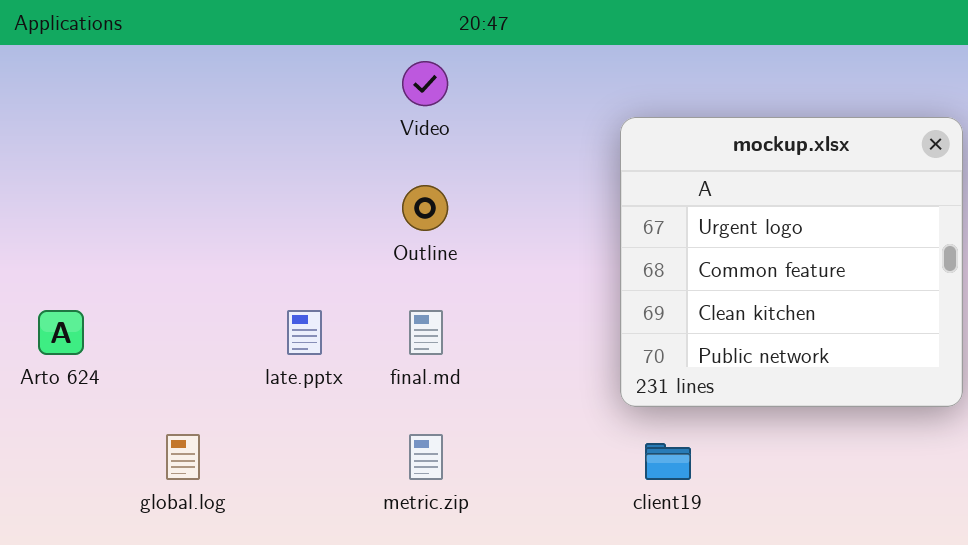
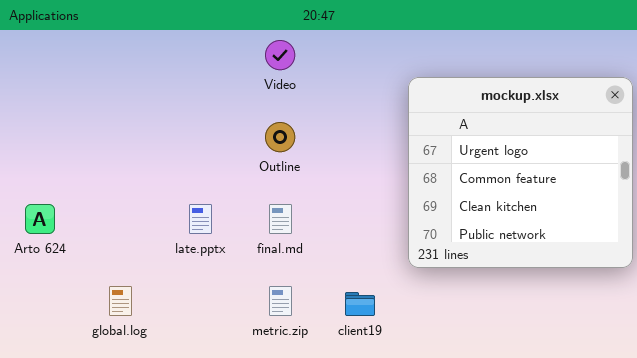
client19: [645,443,691,480] -> [345,292,375,316], moved

